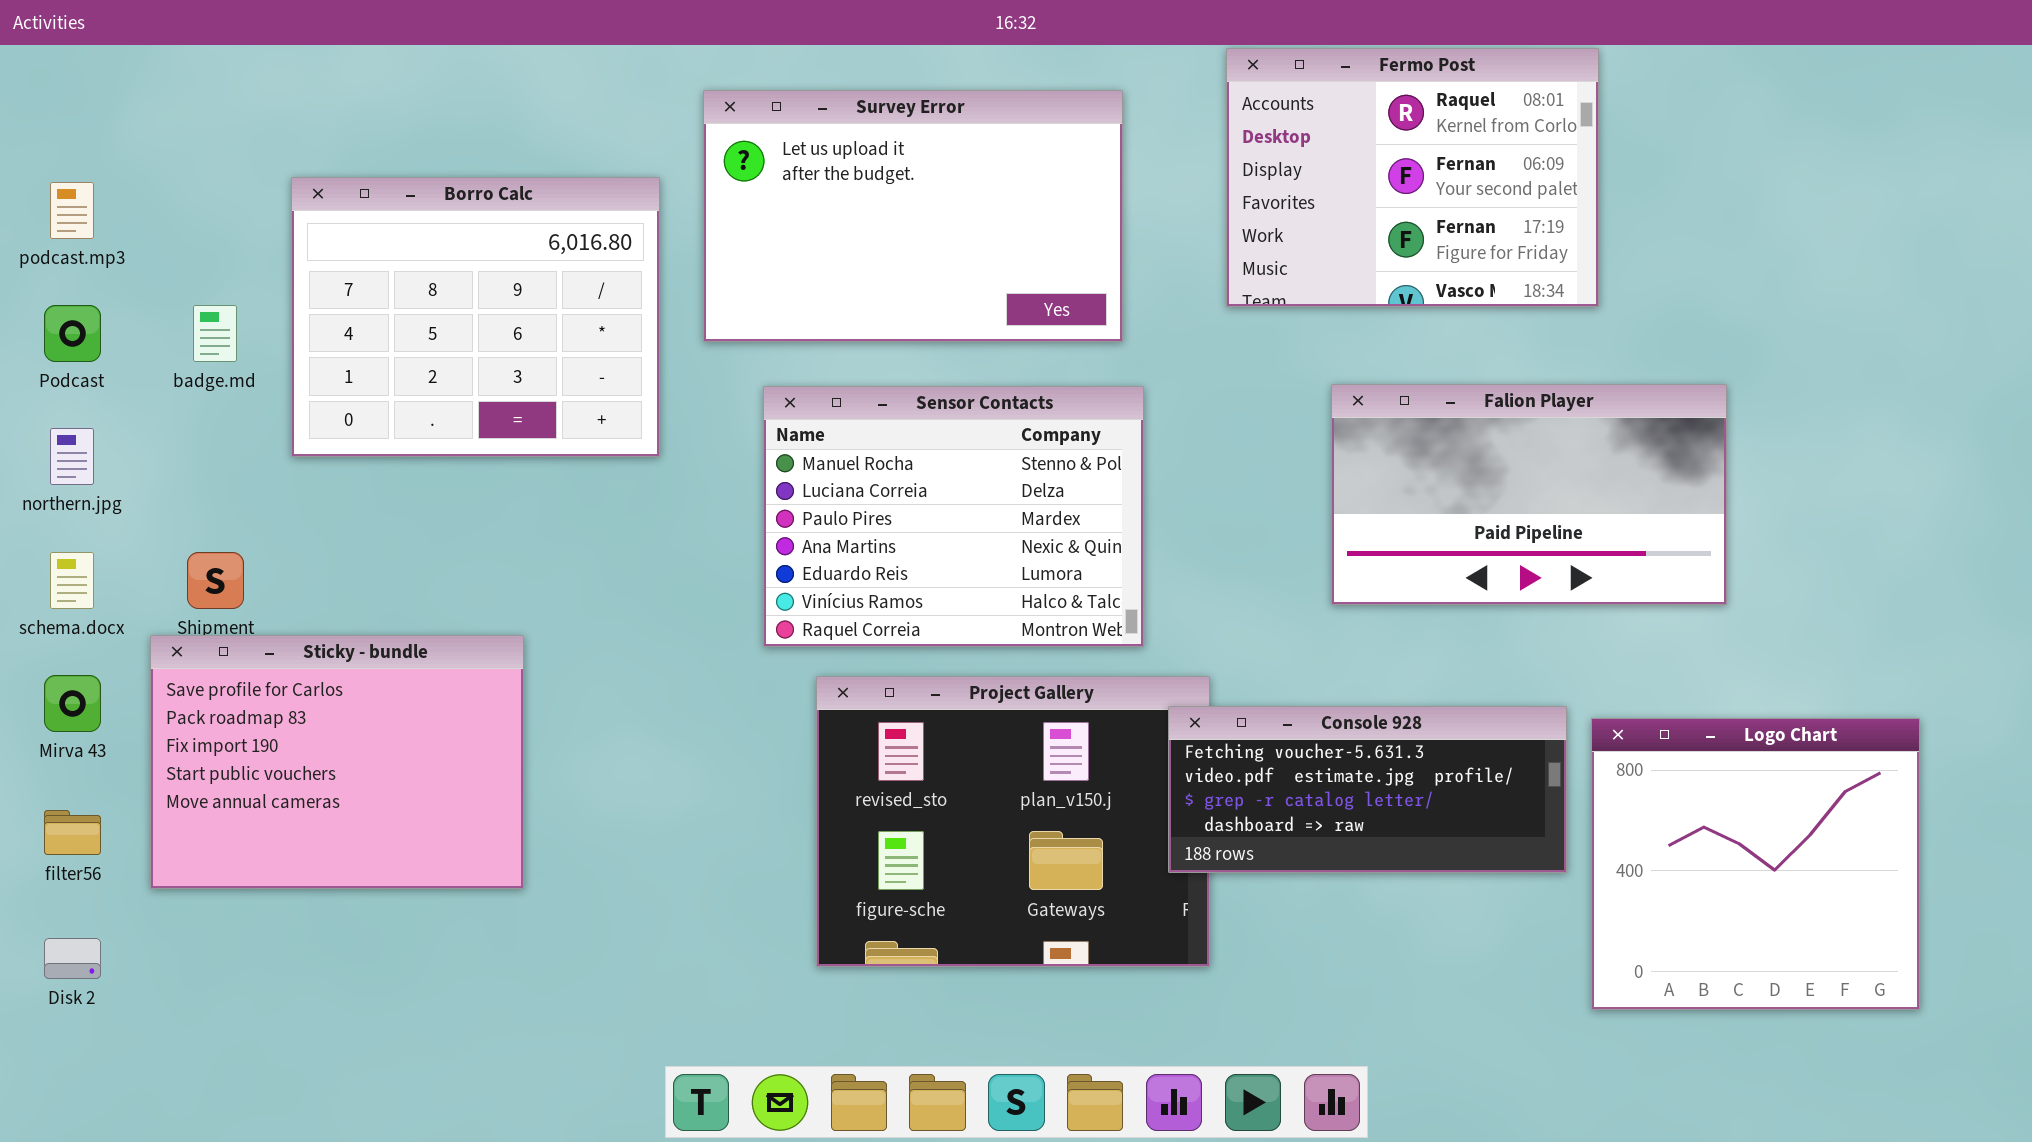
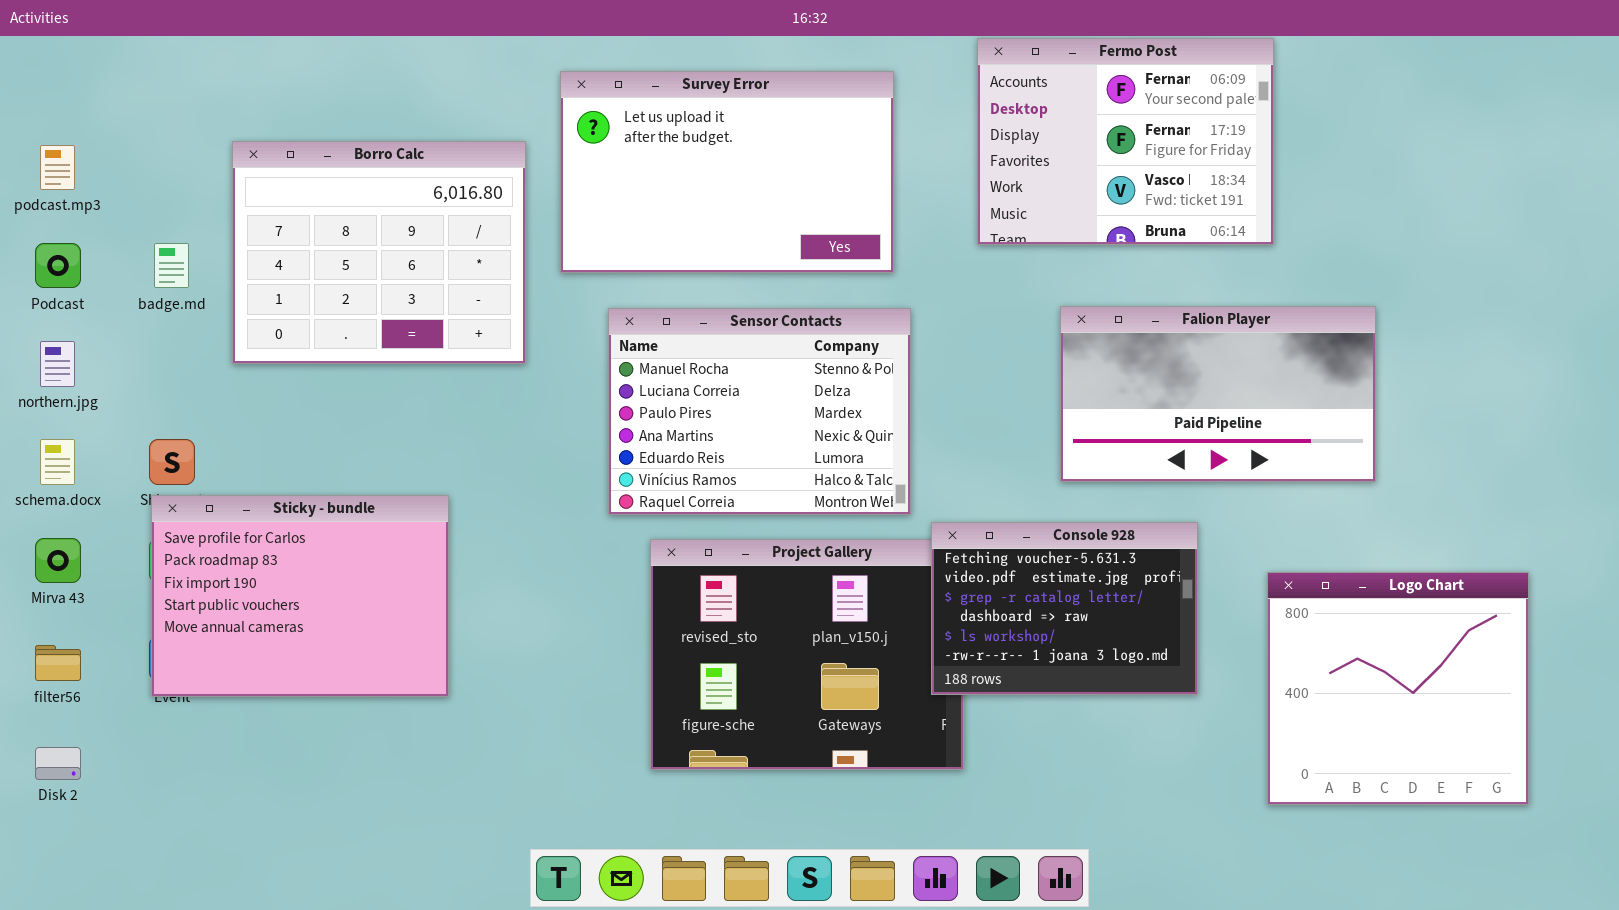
Fermo Post: [1226,48,1599,307] -> [977,38,1274,245], scrolled down 1 row
Sticky - bundle: [150,635,524,889] -> [151,495,449,697], moved
Console 928: [1168,706,1567,873] -> [931,522,1198,695], resized

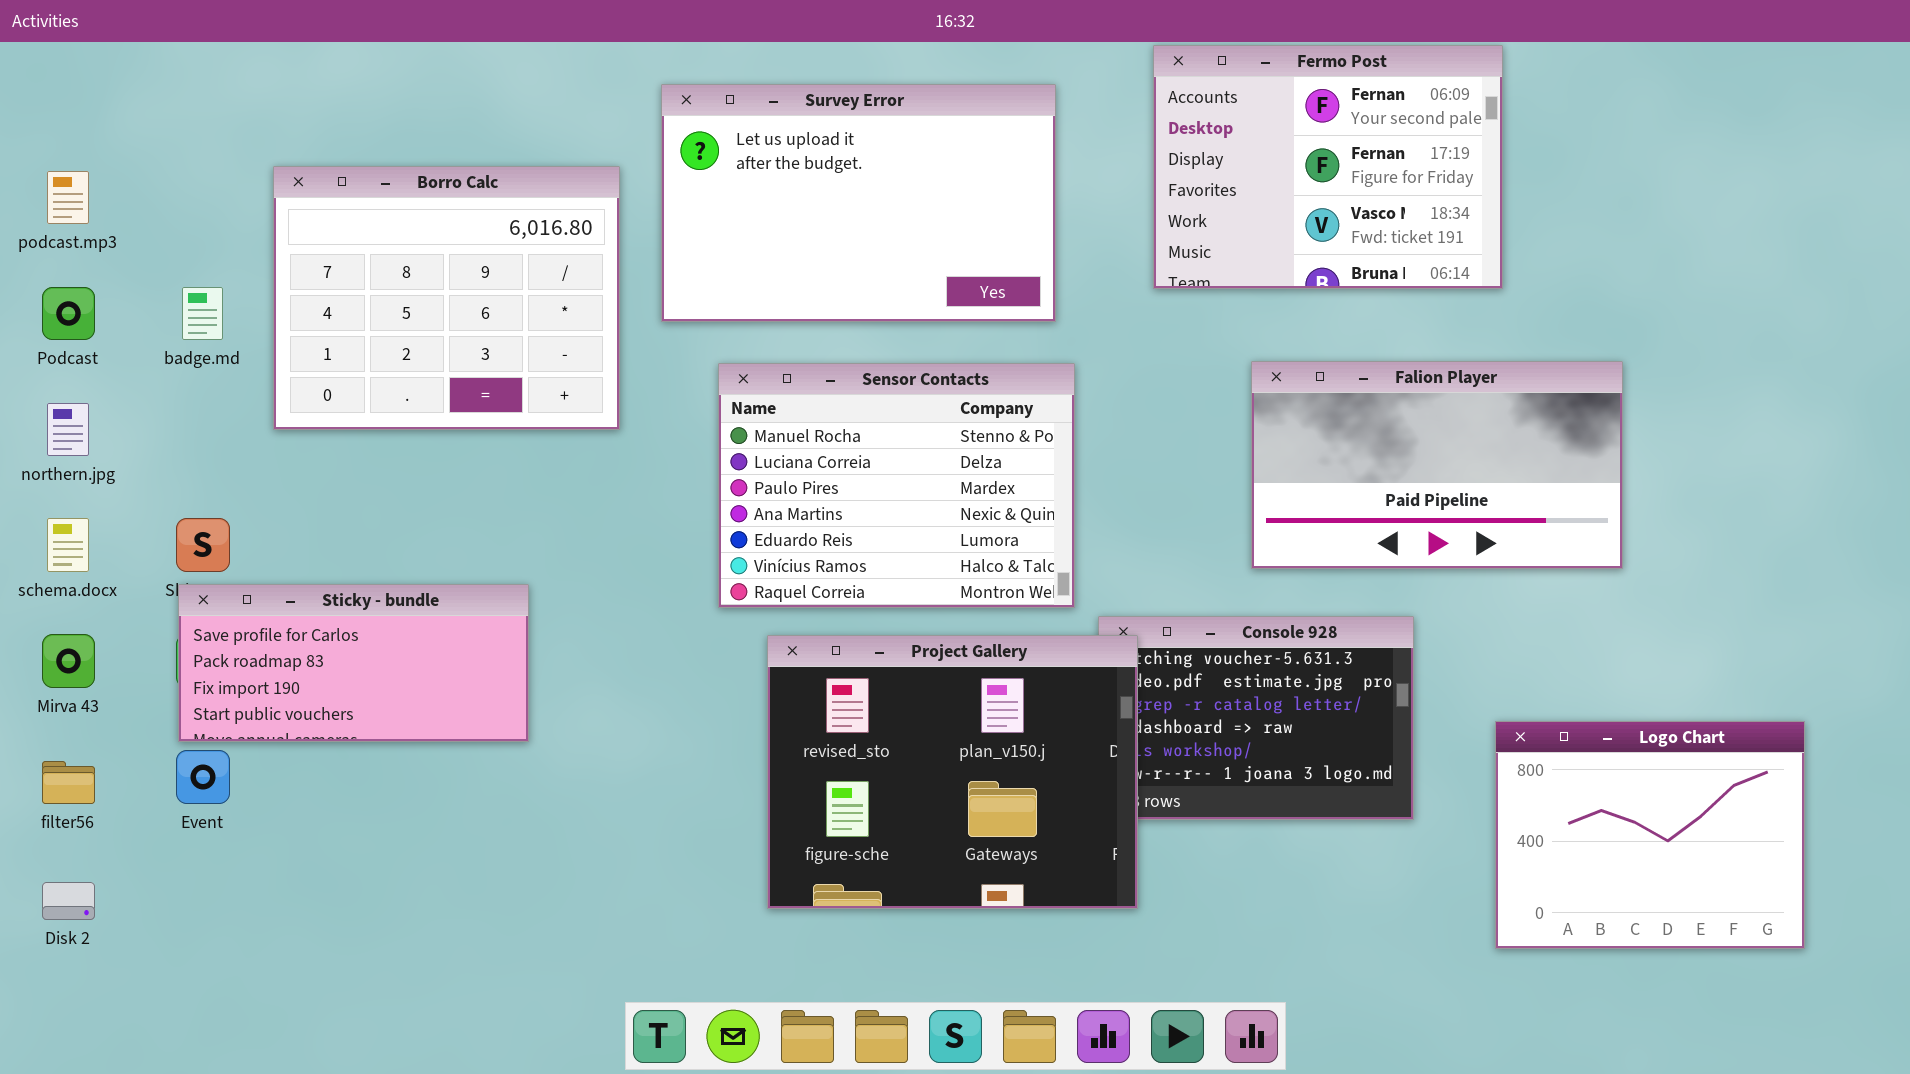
Sticky - bundle: [151,495,449,697] -> [178,584,529,742], resized
Project Gallery: [650,539,964,770] -> [767,635,1138,909], raised
Logo Chart: [1267,572,1529,805] -> [1495,721,1805,949], resized

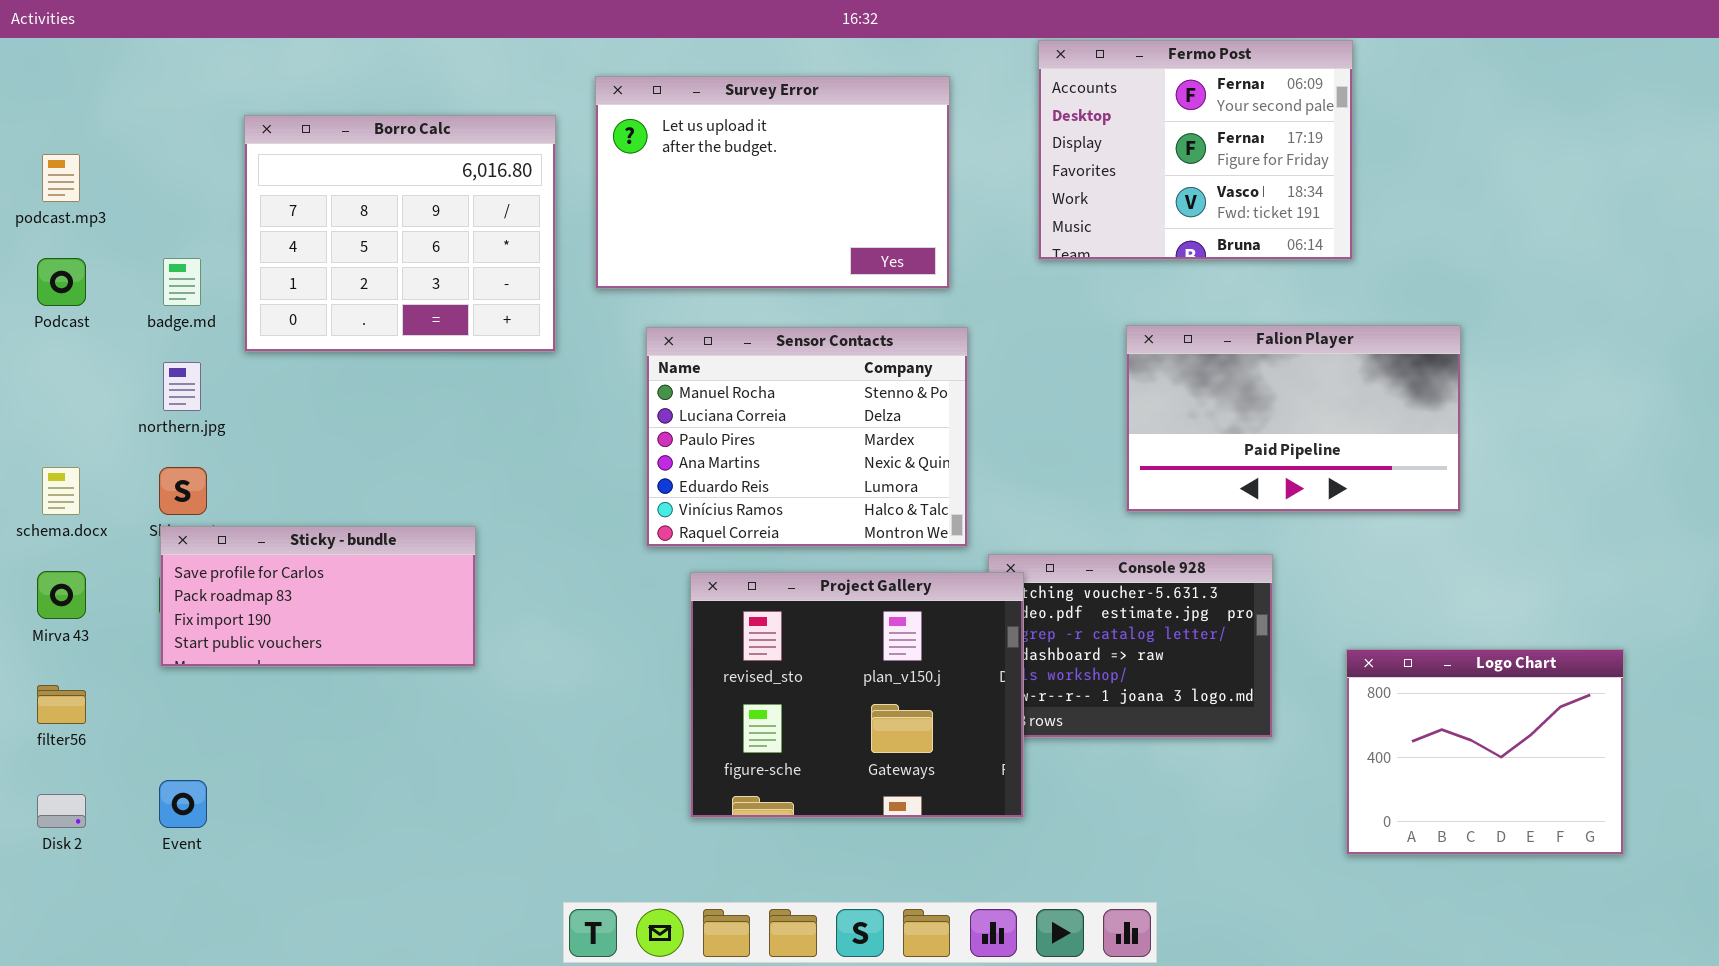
Borro Calc: [273,166,620,430] -> [244,115,556,352], moved
northern.jpg: [47,403,89,456] -> [163,362,201,411], moved
Event: [176,750,230,804] -> [159,780,207,828], moved

